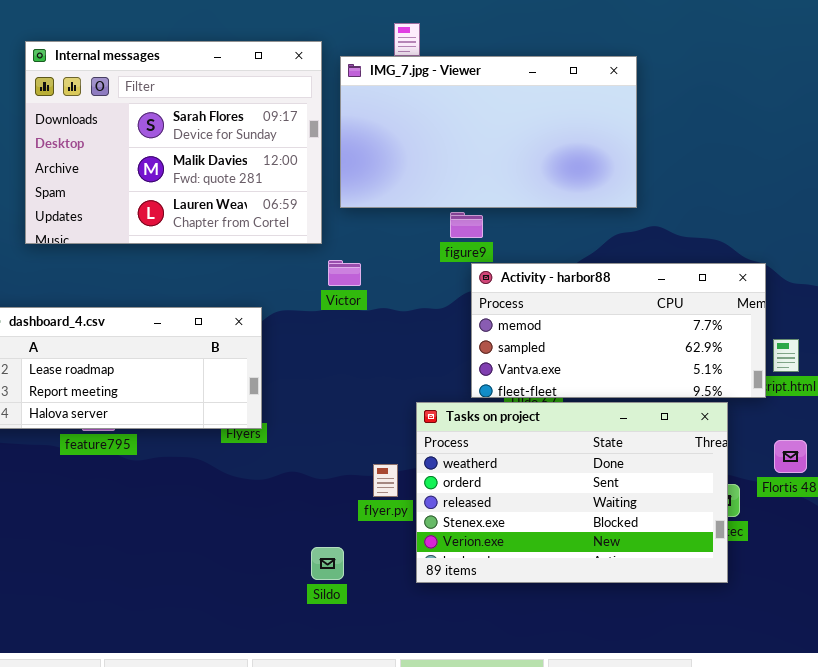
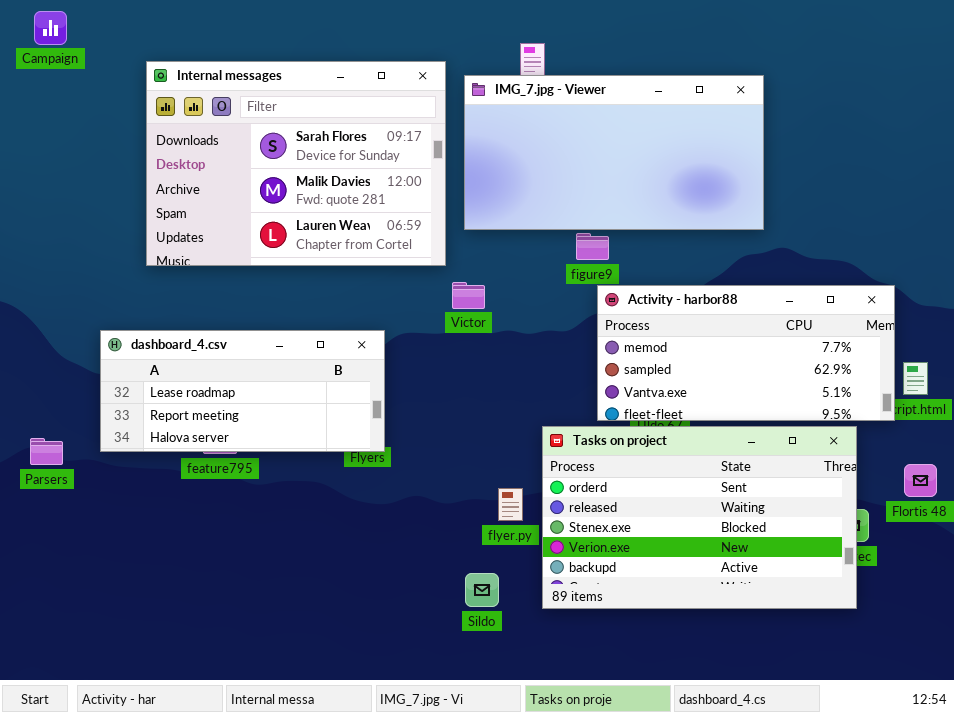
Tasks on project: [416,402,728,583] -> [542,426,857,609], scrolled down 1 row
Sildo: [311,547,344,580] -> [465,573,499,607], moved

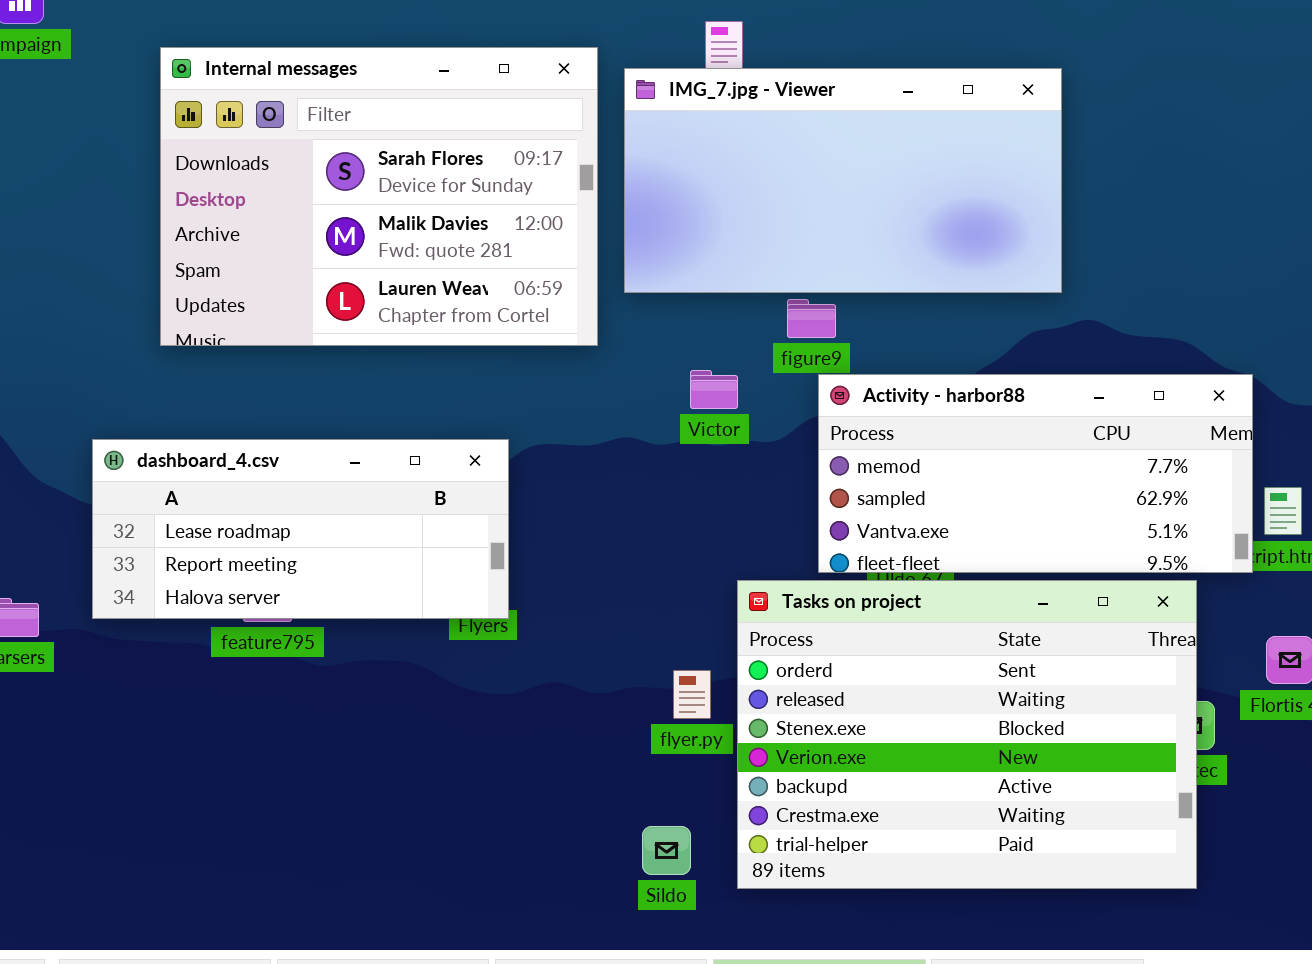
Victor: [452,282,485,309] -> [690,370,738,409], moved
Tasks on project: [542,426,857,609] -> [737,580,1197,889], resized
Sildo: [465,573,499,607] -> [642,826,691,875], moved

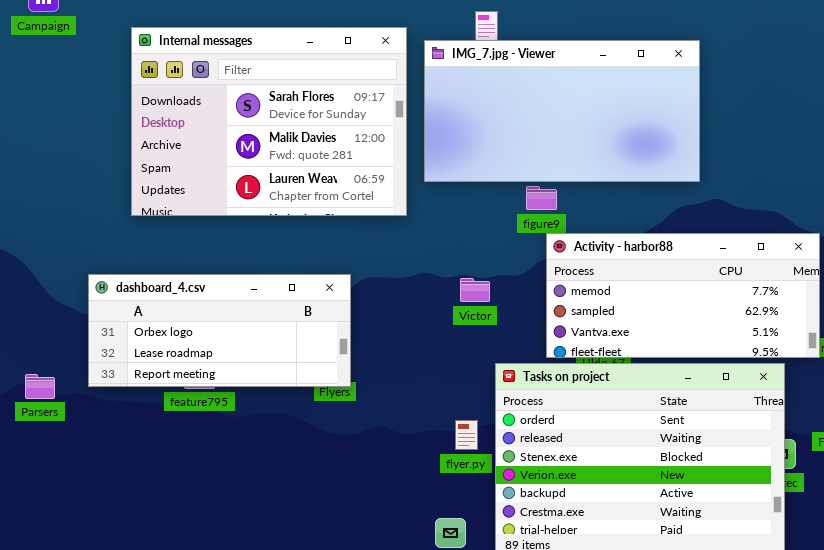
Victor: [690,370,738,409] -> [460,278,490,302], moved
dashboard_4.csv: [92,439,509,619] -> [88,274,351,387], scrolled up 1 row

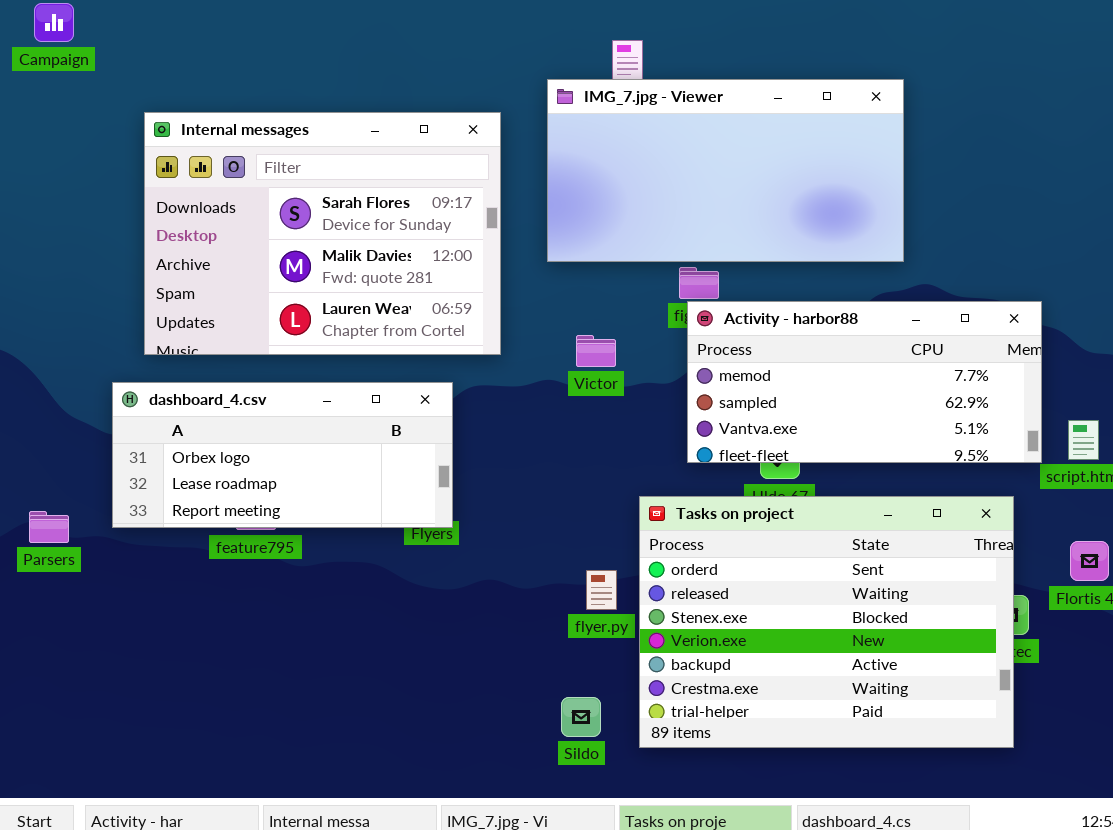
Internal messages: [131,27,407,216] -> [144,112,501,355], moved
Activity - harbor88: [546,233,820,358] -> [687,301,1042,463], moved
Victor: [460,278,490,302] -> [576,335,616,367], moved

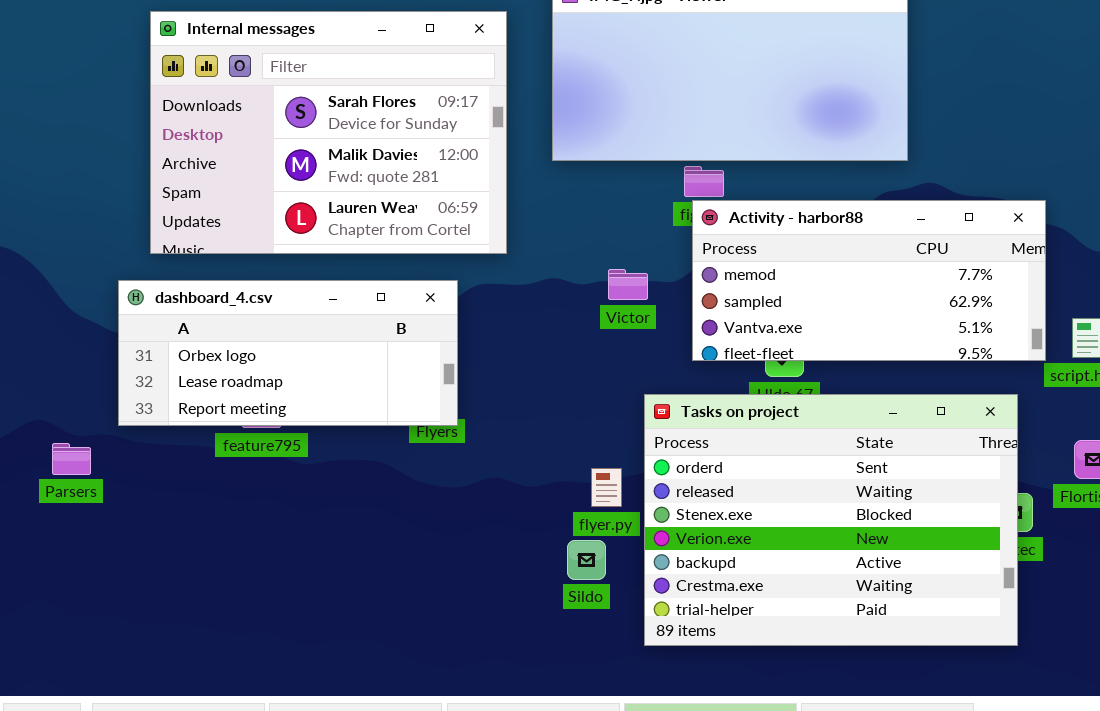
Victor: [576,335,616,367] -> [608,269,648,300], moved
Parsers: [29,511,69,543] -> [52,443,91,475], moved
Sildo: [561,697,601,737] -> [567,540,606,580], moved

